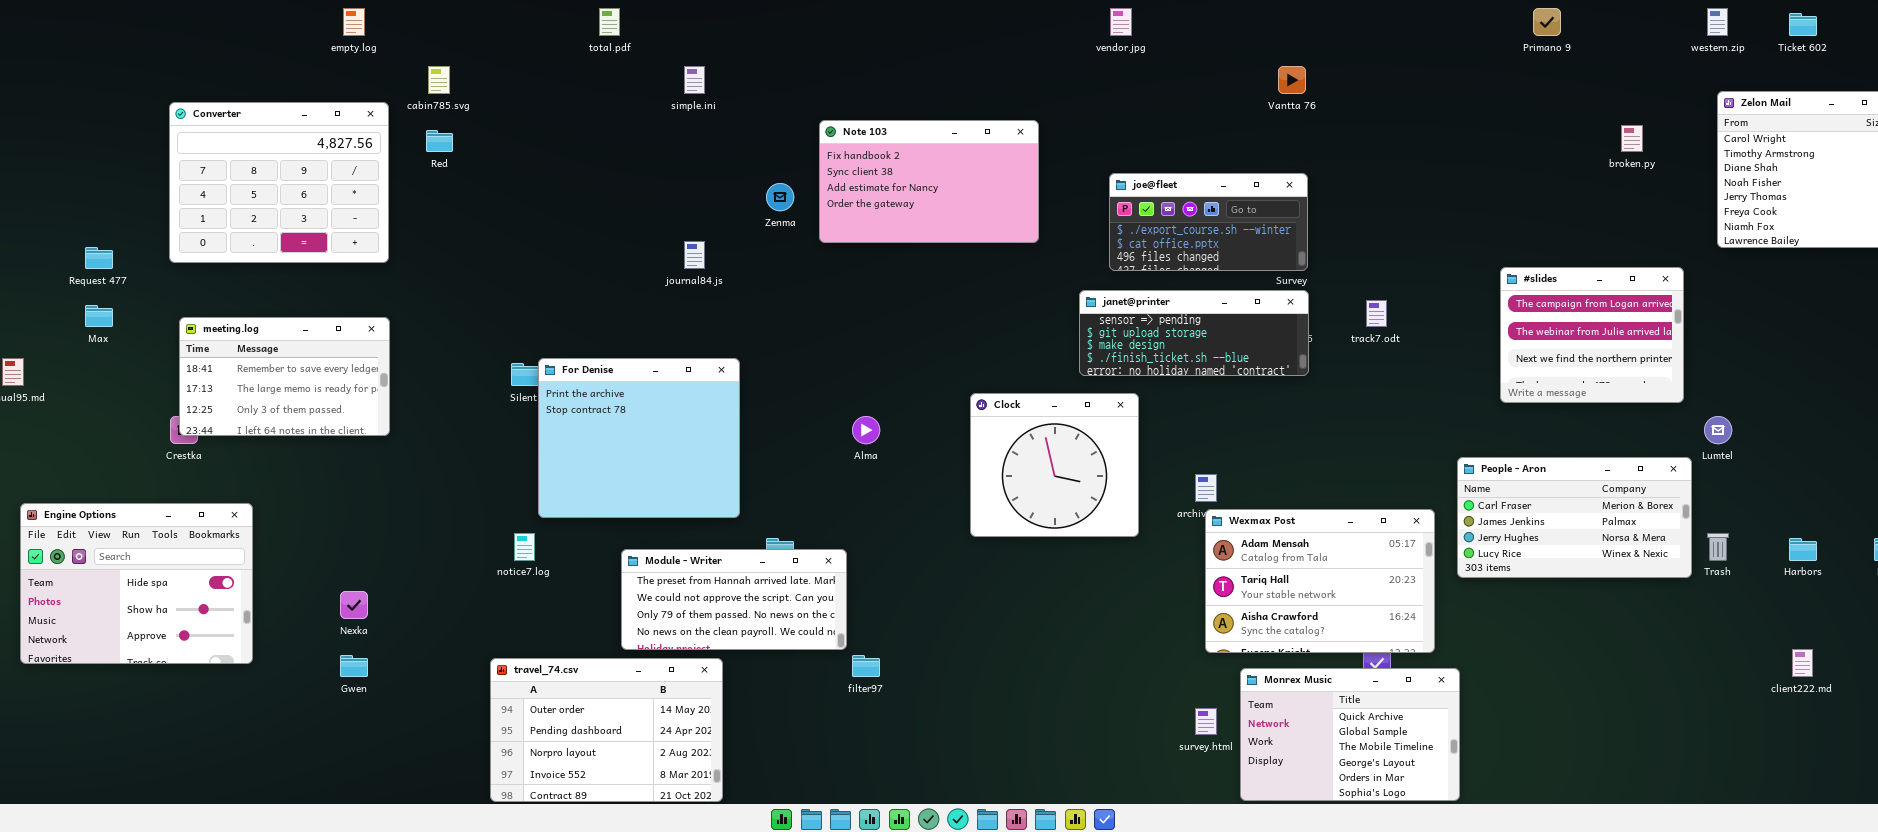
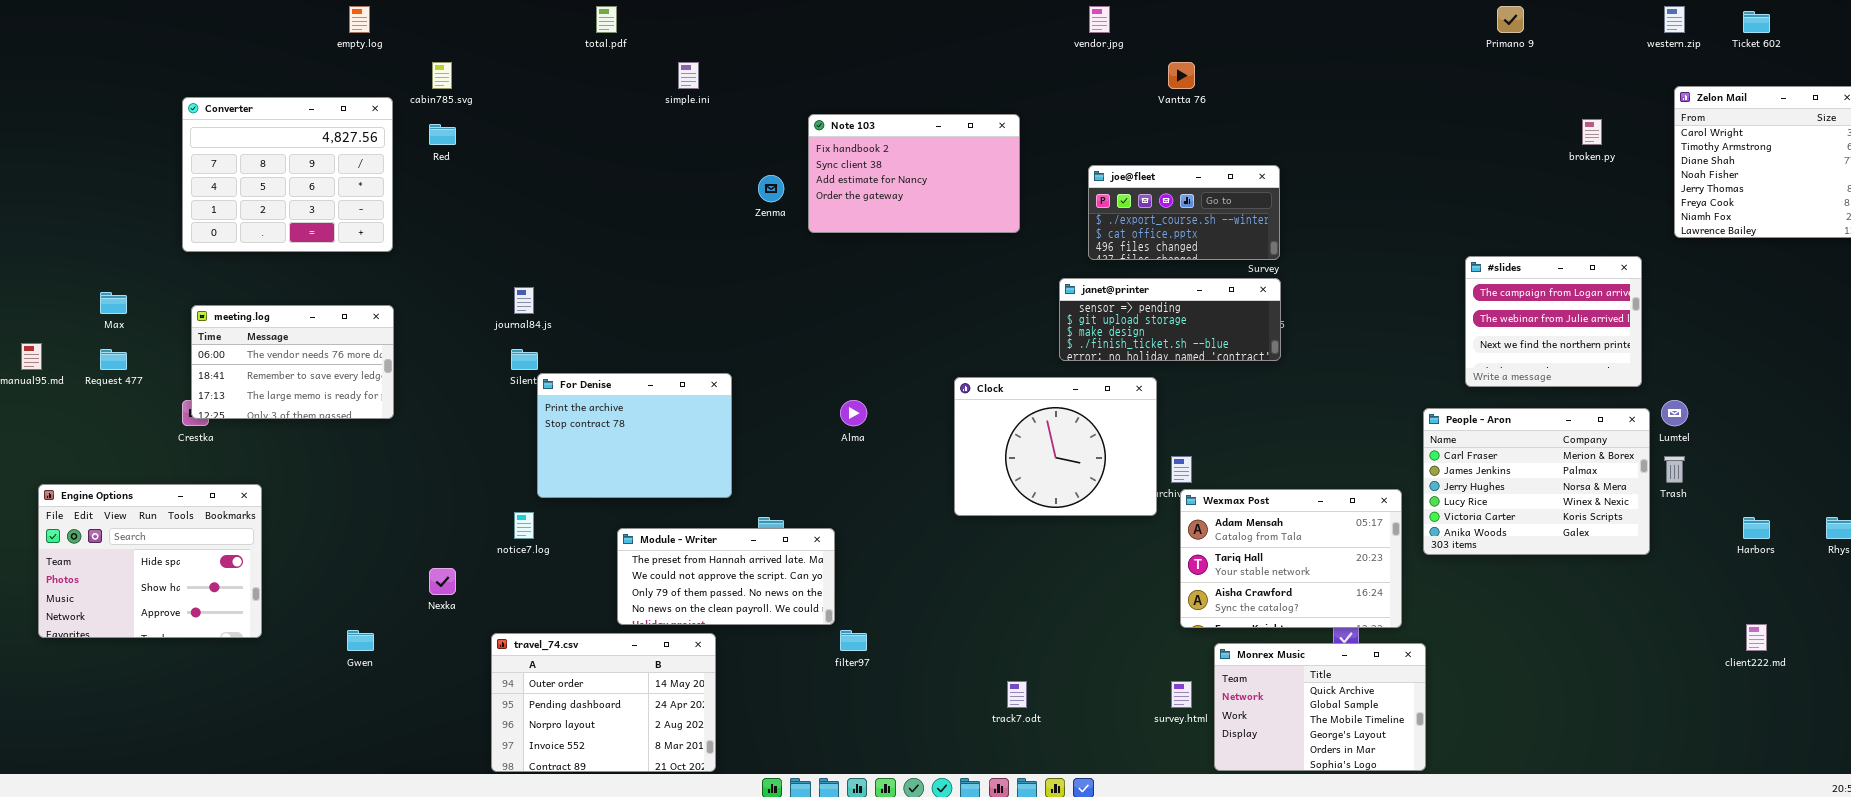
Vantta 76: [1278,66,1306,94] -> [1168,62,1195,89], moved
journal84.js: [684,241,705,269] -> [514,287,534,314], moved
Request 477: [85,247,113,269] -> [100,349,127,370], moved
track7.odt: [1366,300,1387,327] -> [1007,681,1027,708], moved
meeting.log: [179,317,390,436] -> [191,305,394,419], scrolled up 1 row
For Denise: [538,358,740,518] -> [537,373,732,498], resized
Clock: [970,393,1139,537] -> [954,377,1157,516], resized
People - Aron: [1457,457,1692,578] -> [1423,408,1650,555], resized
Trash: [1707,533,1729,561] -> [1664,456,1685,483], moved
Nexka: [340,591,368,619] -> [429,568,456,595], moved

